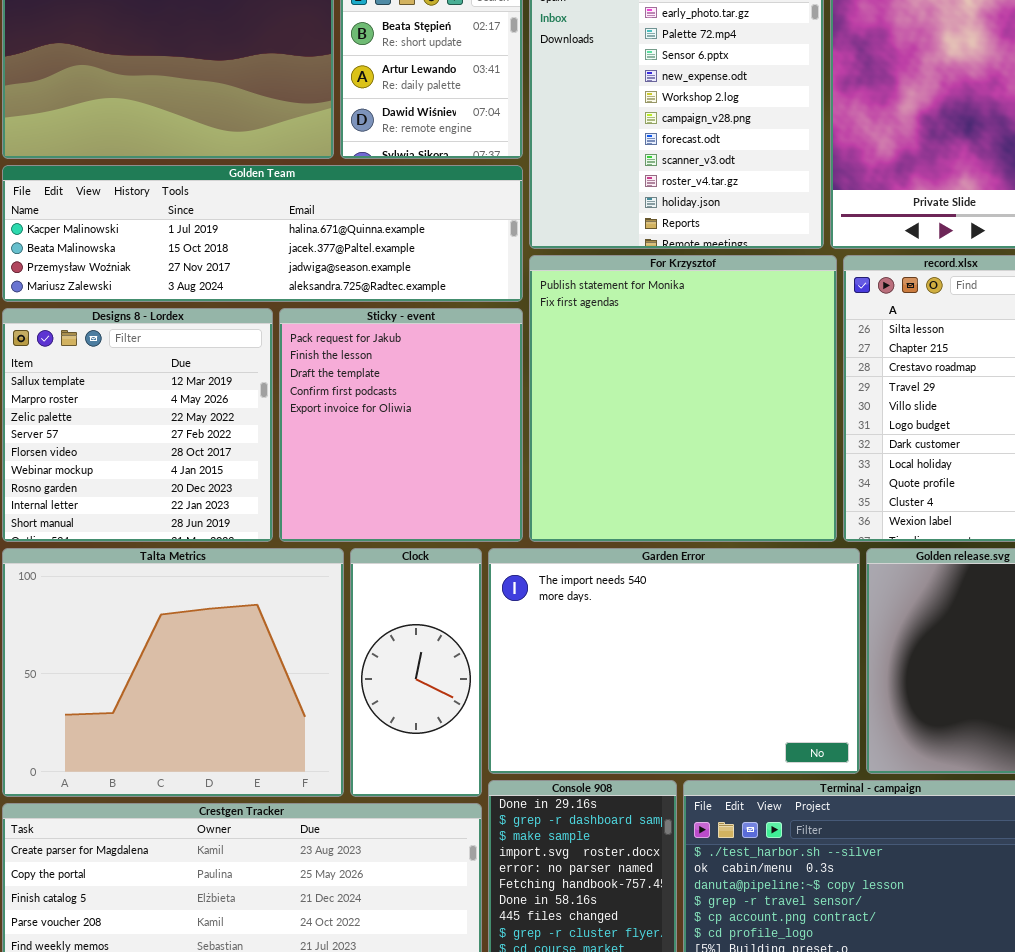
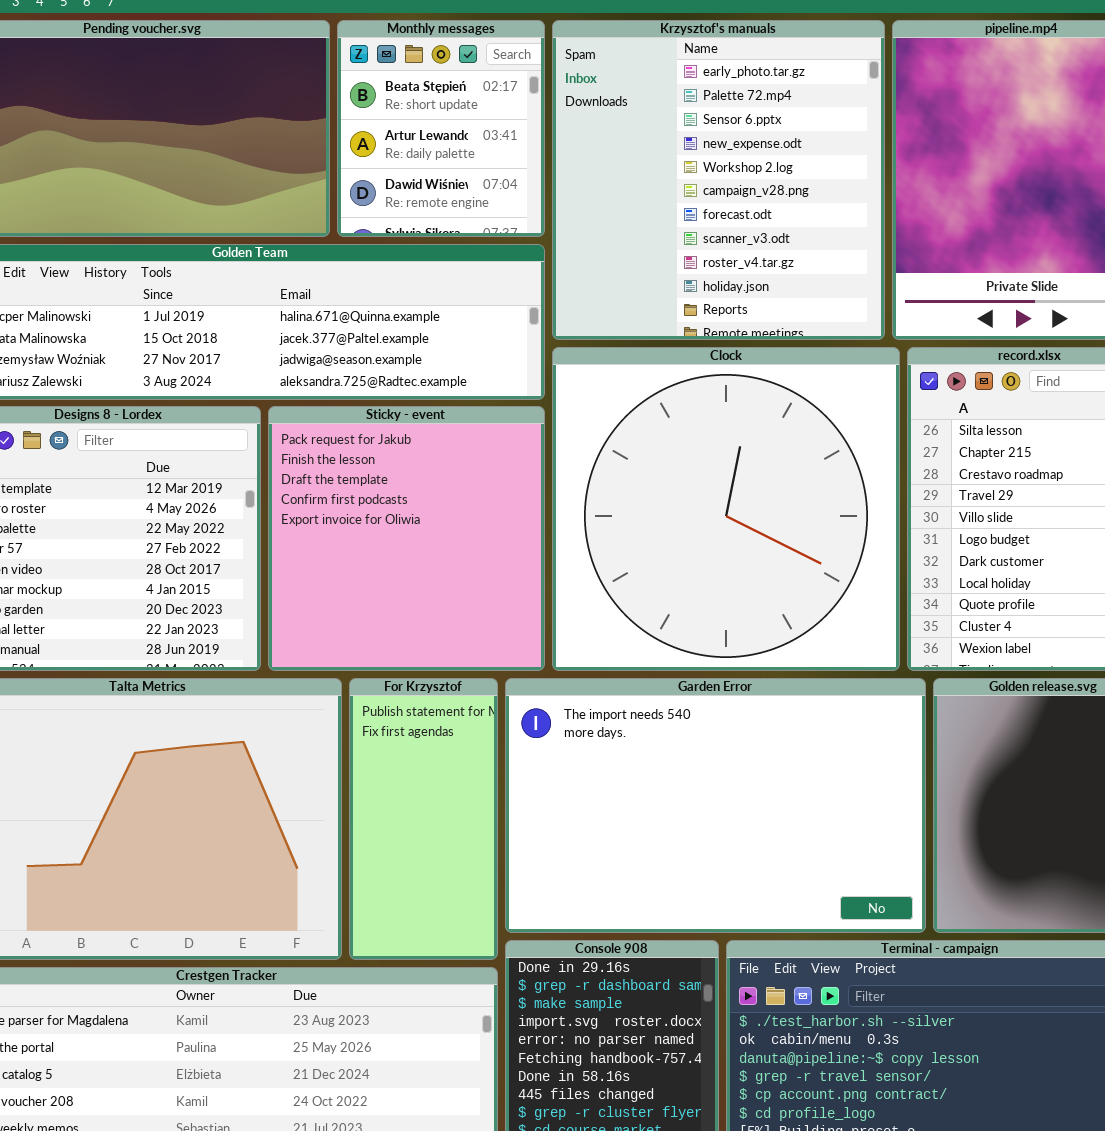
For Krzysztof: [529,255,837,542] -> [349,678,498,960], moved, resized
Clock: [350,548,482,797] -> [552,347,900,671], moved, resized

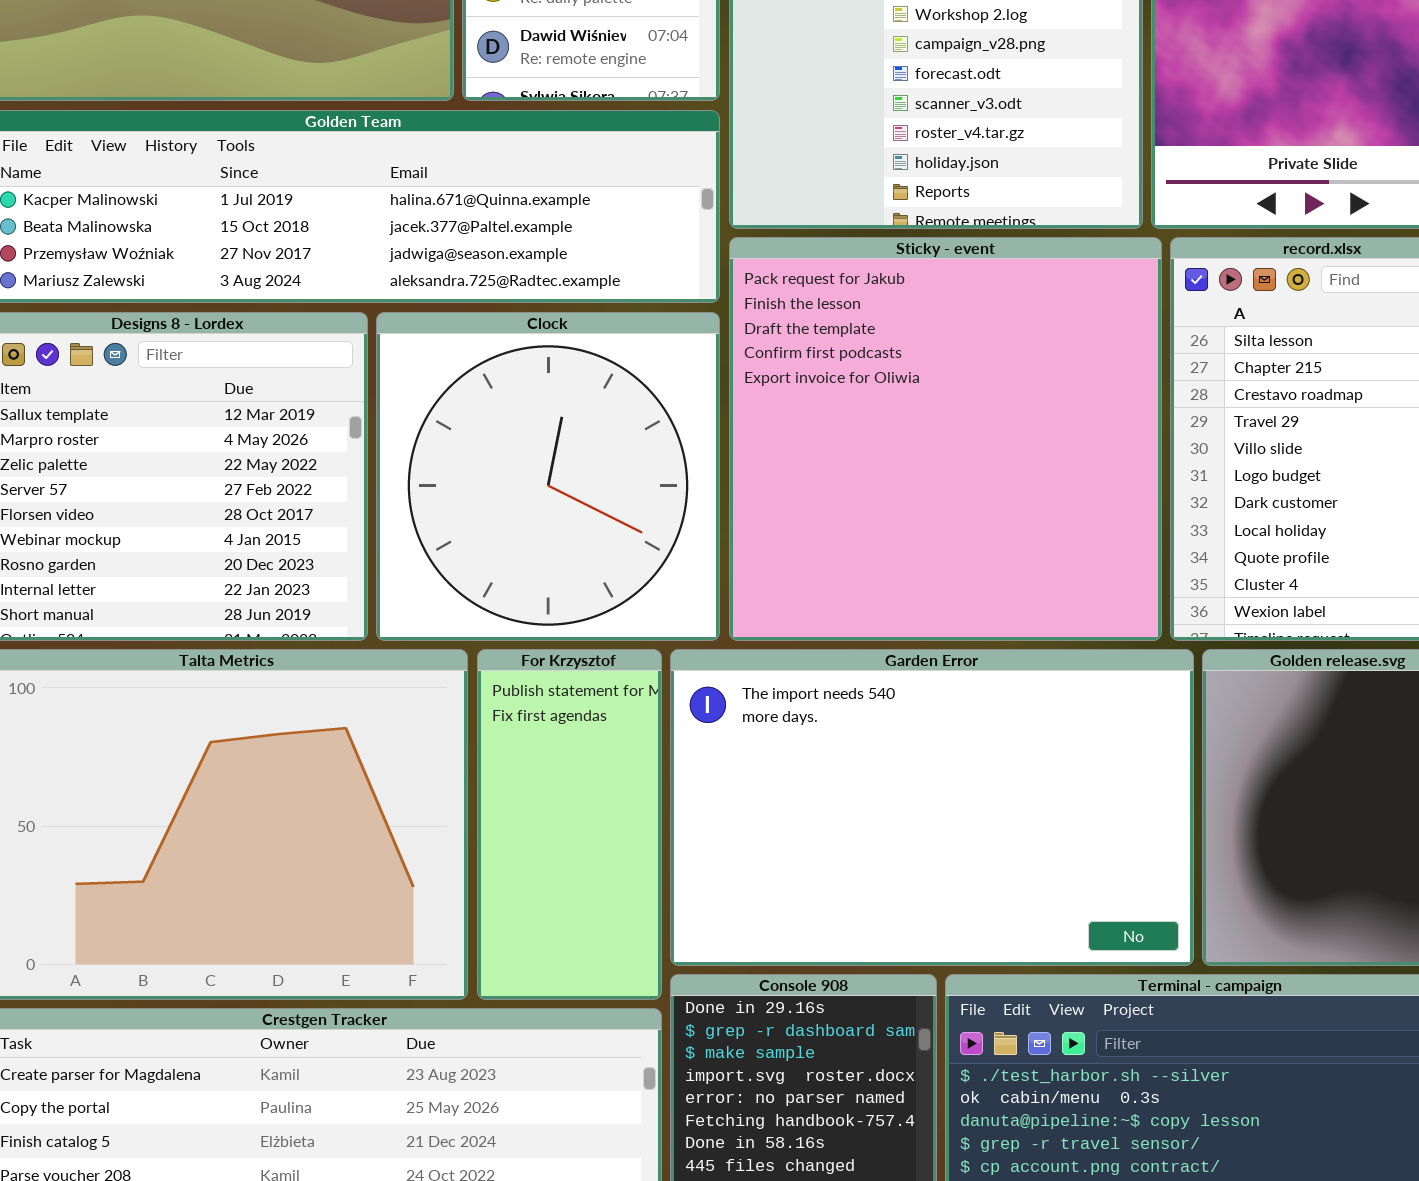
Clock: [552,347,900,671] -> [376,312,720,641], moved, resized
Sticky - event: [268,406,545,671] -> [729,237,1162,641], moved, resized

